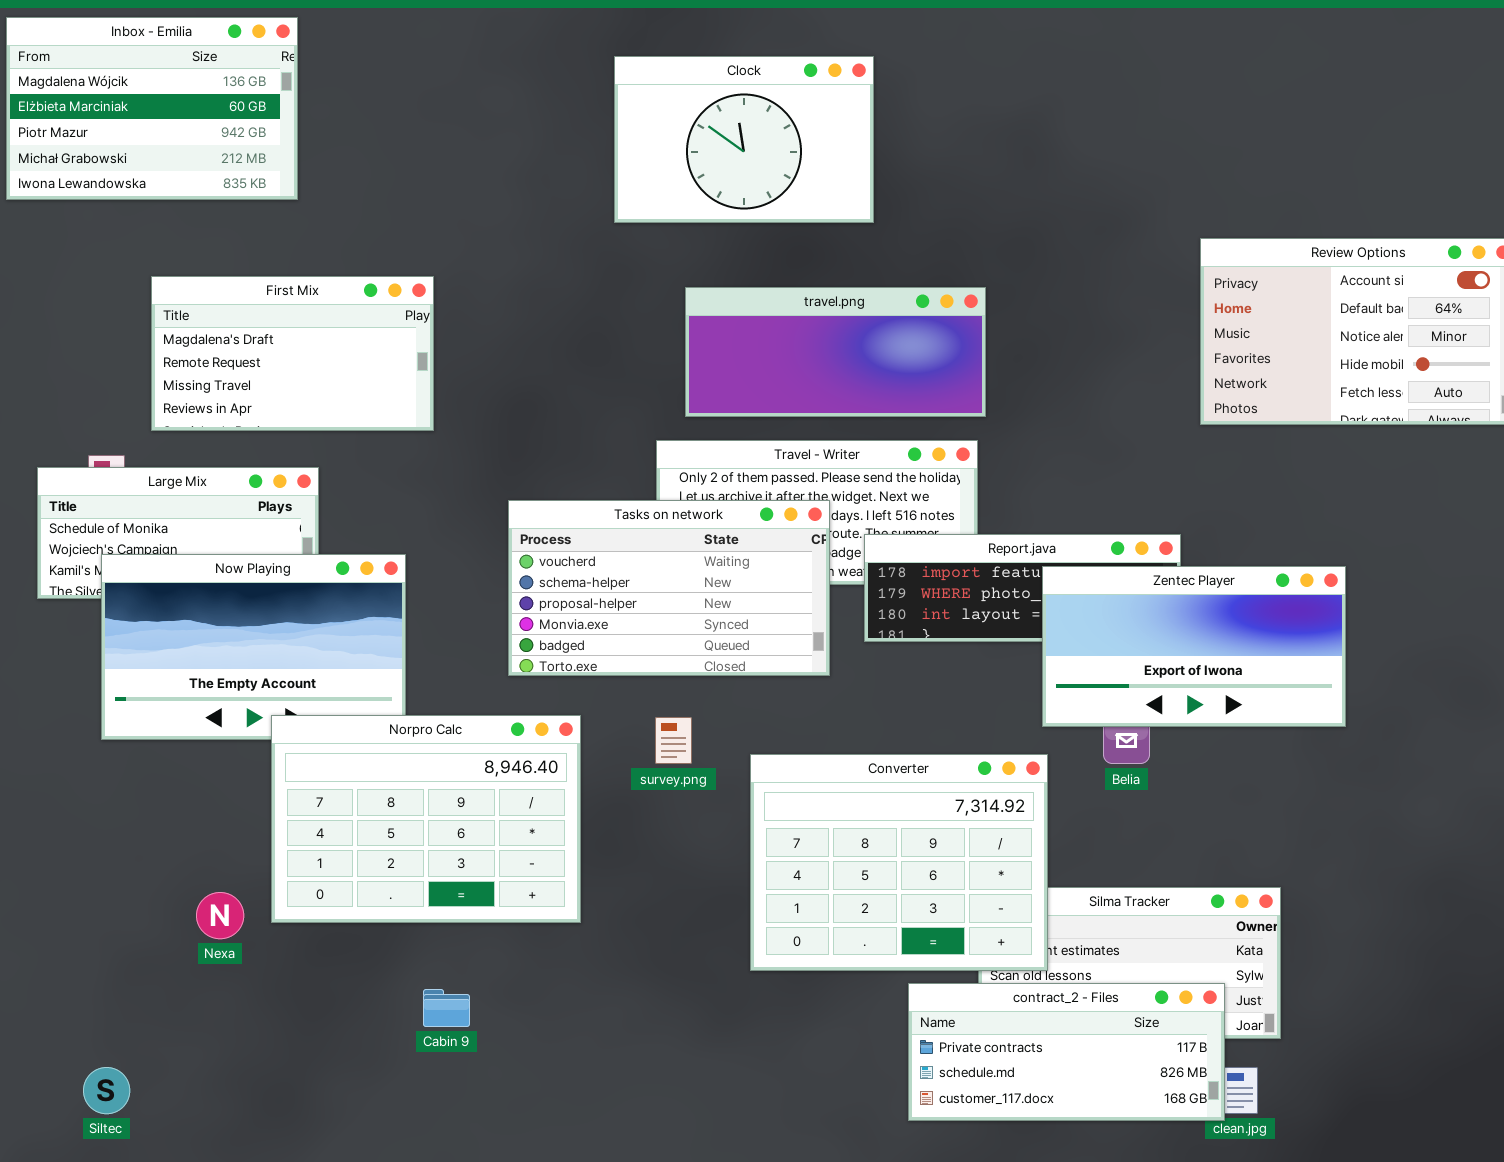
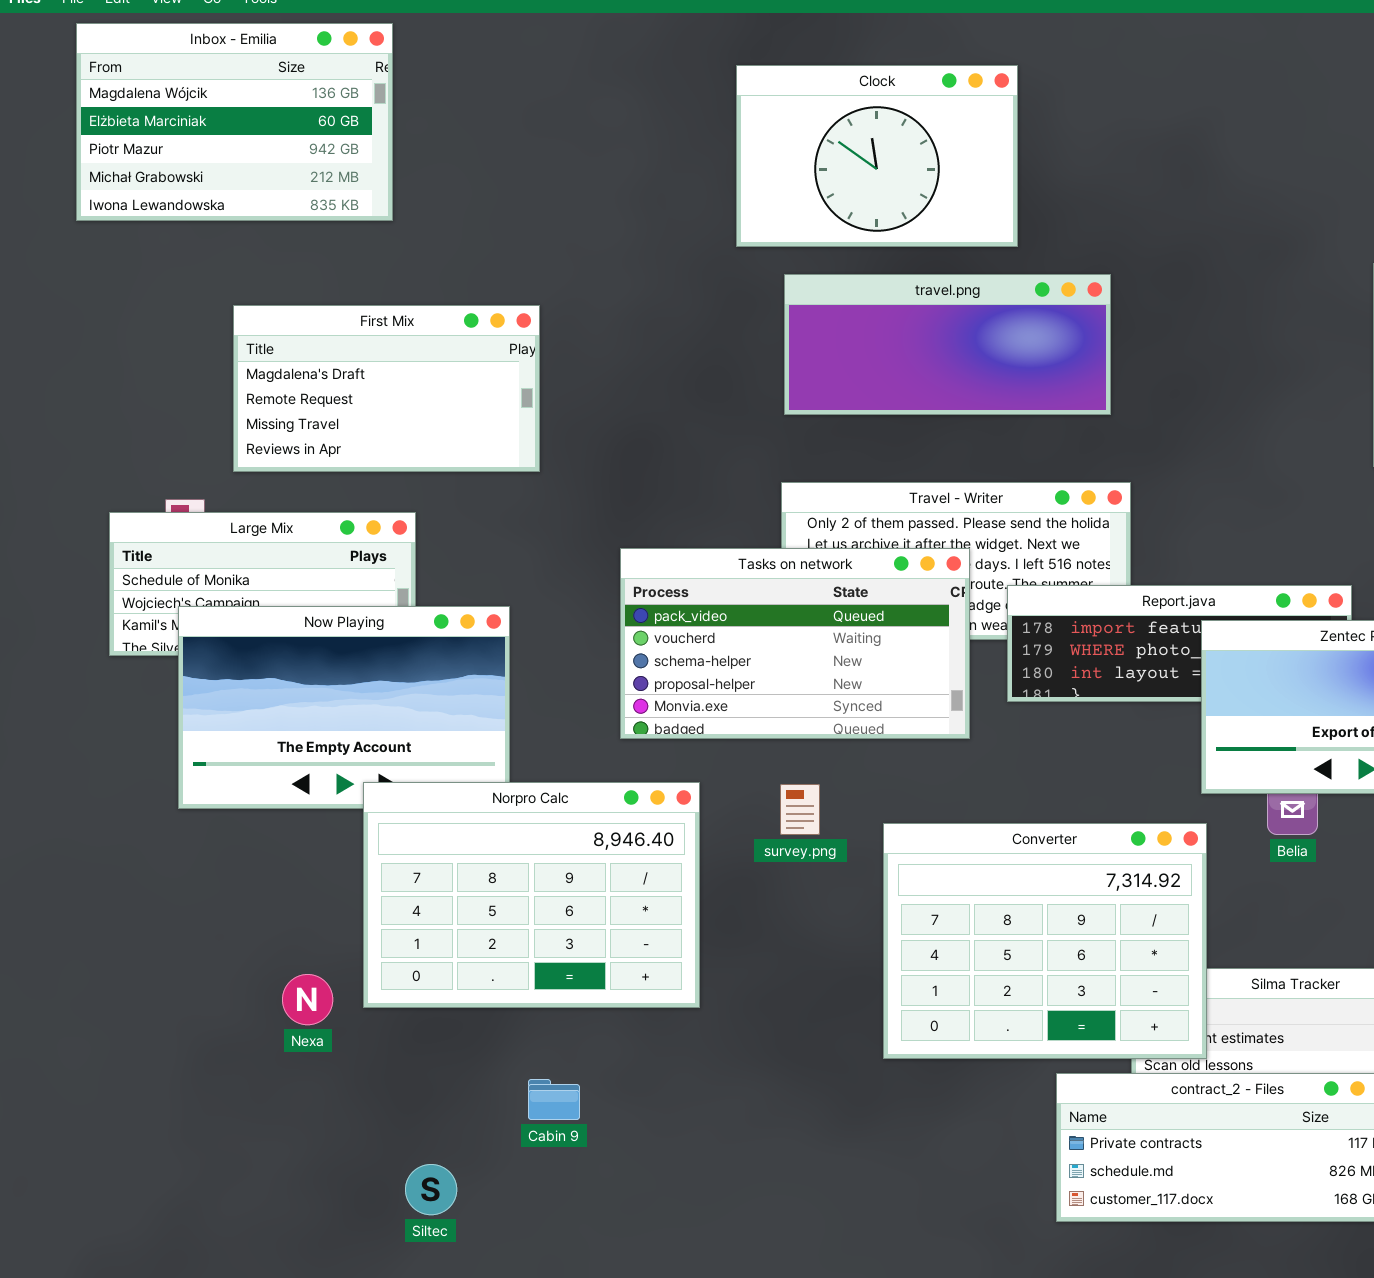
travel.png: [685,287,986,417] -> [784,274,1111,415], moved
Tasks on network: [508,500,830,676] -> [620,548,970,739], scrolled up 1 row
Siltec: [83,1067,130,1114] -> [405,1164,457,1215], moved

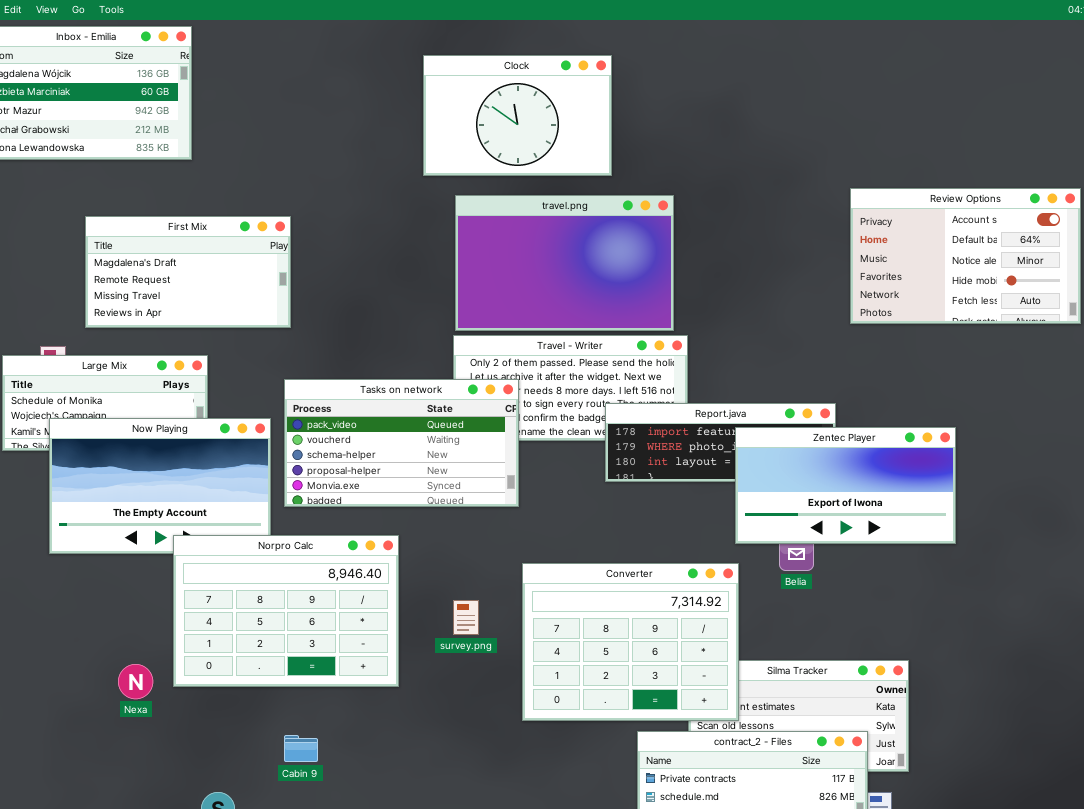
travel.png: [784,274,1111,415] -> [455,195,674,331], resized
Tasks on network: [620,548,970,739] -> [284,379,519,507], moved
survey.png: [780,784,820,835] -> [453,600,479,635], moved

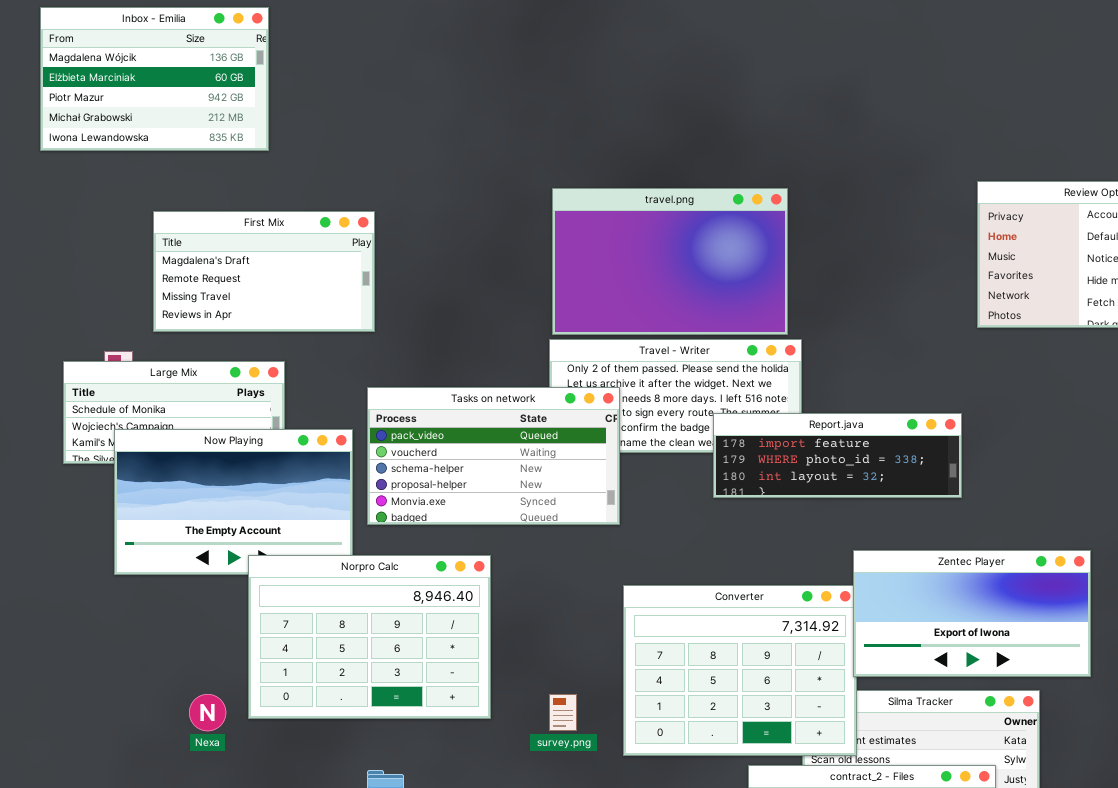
Clock: [423,55,612,176] -> none, closed
Zentec Player: [735,427,956,544] -> [853,550,1091,677], moved
survey.png: [453,600,479,635] -> [549,694,577,731], moved

